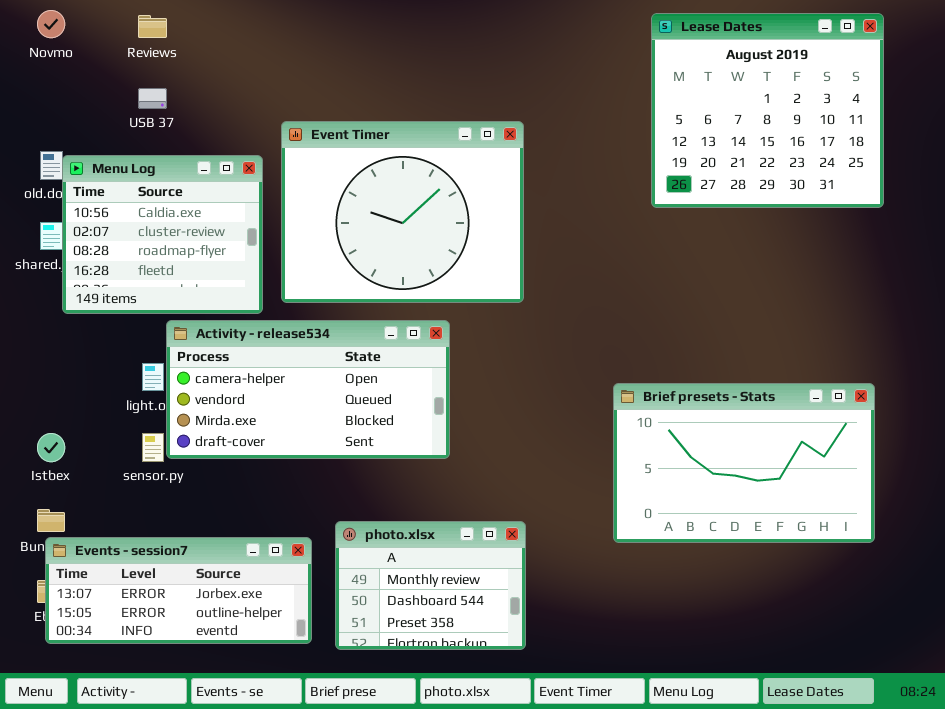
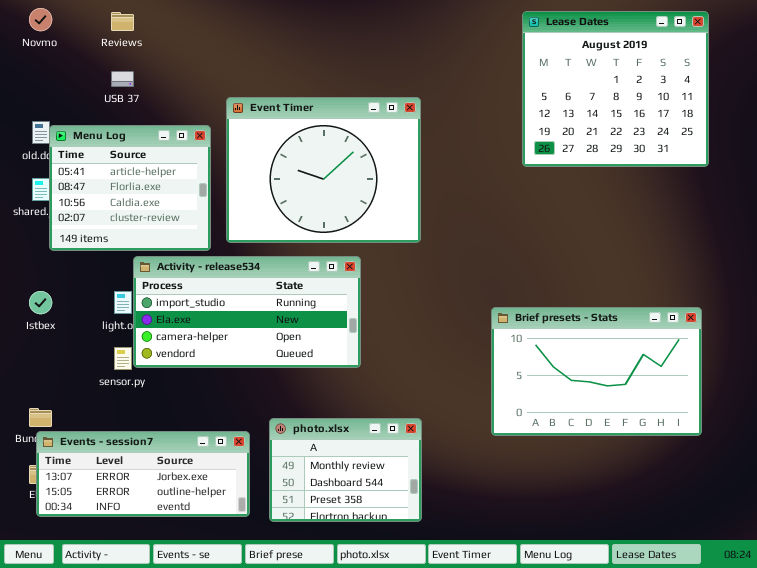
Menu Log: [62,155,263,314] -> [49,125,211,251], scrolled up 2 rows
Activity - release534: [166,320,450,459] -> [133,256,361,368], scrolled up 2 rows
Istbex: [37,433,65,462] -> [29,291,52,314], moved

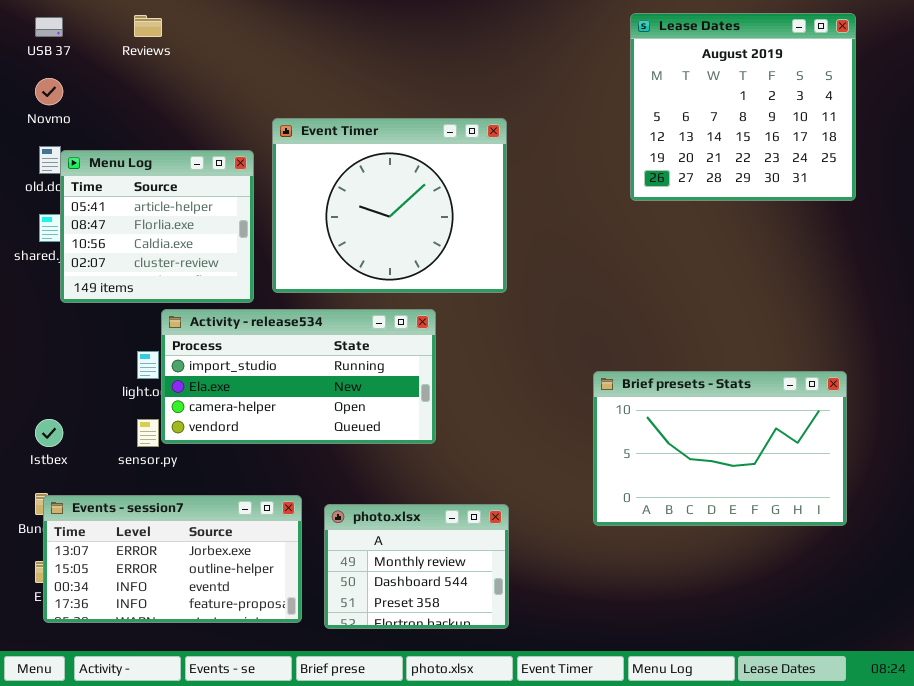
Novmo: [29,8,52,31] -> [35,78,63,105], moved
USB 37: [111,71,134,87] -> [35,17,63,37], moved
Istbex: [29,291,52,314] -> [35,419,63,447], moved
Events - session7: [36,431,250,517] -> [43,495,302,623], resized

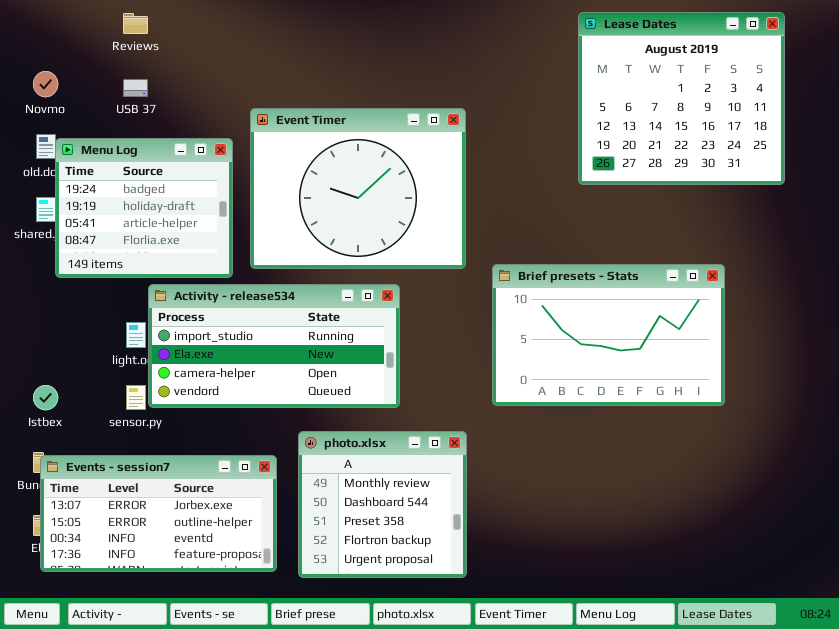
USB 37: [35,17,63,37] -> [123,79,148,97], moved
Menu Log: [60,150,254,303] -> [55,138,233,278], scrolled up 2 rows
Brief presets - Stats: [593,371,847,526] -> [492,264,725,406], moved
photo.xlsx: [324,504,509,629] -> [298,431,467,578], resized

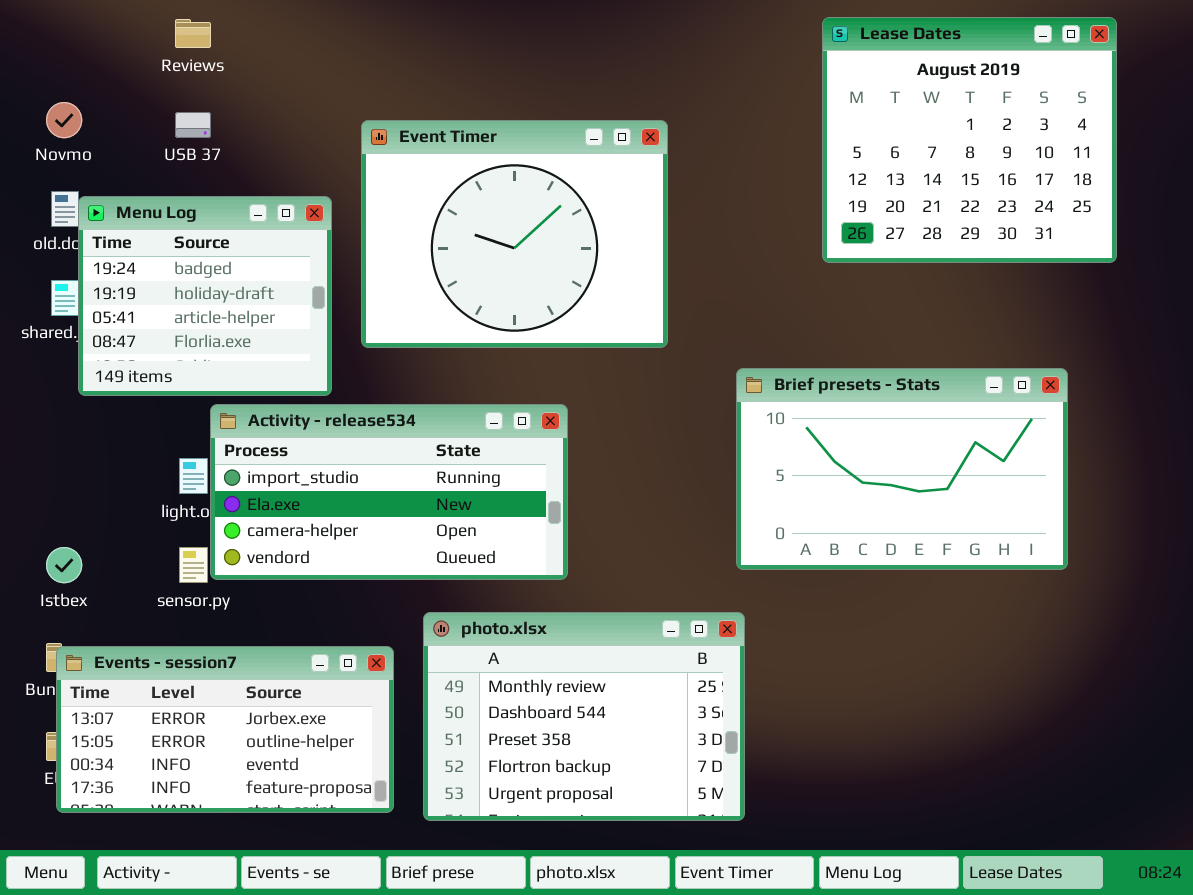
Event Timer: [250,108,466,269] -> [361,120,668,348], moved
Brief presets - Stats: [492,264,725,406] -> [736,368,1068,570], moved
photo.xlsx: [298,431,467,578] -> [423,612,745,821], resized

